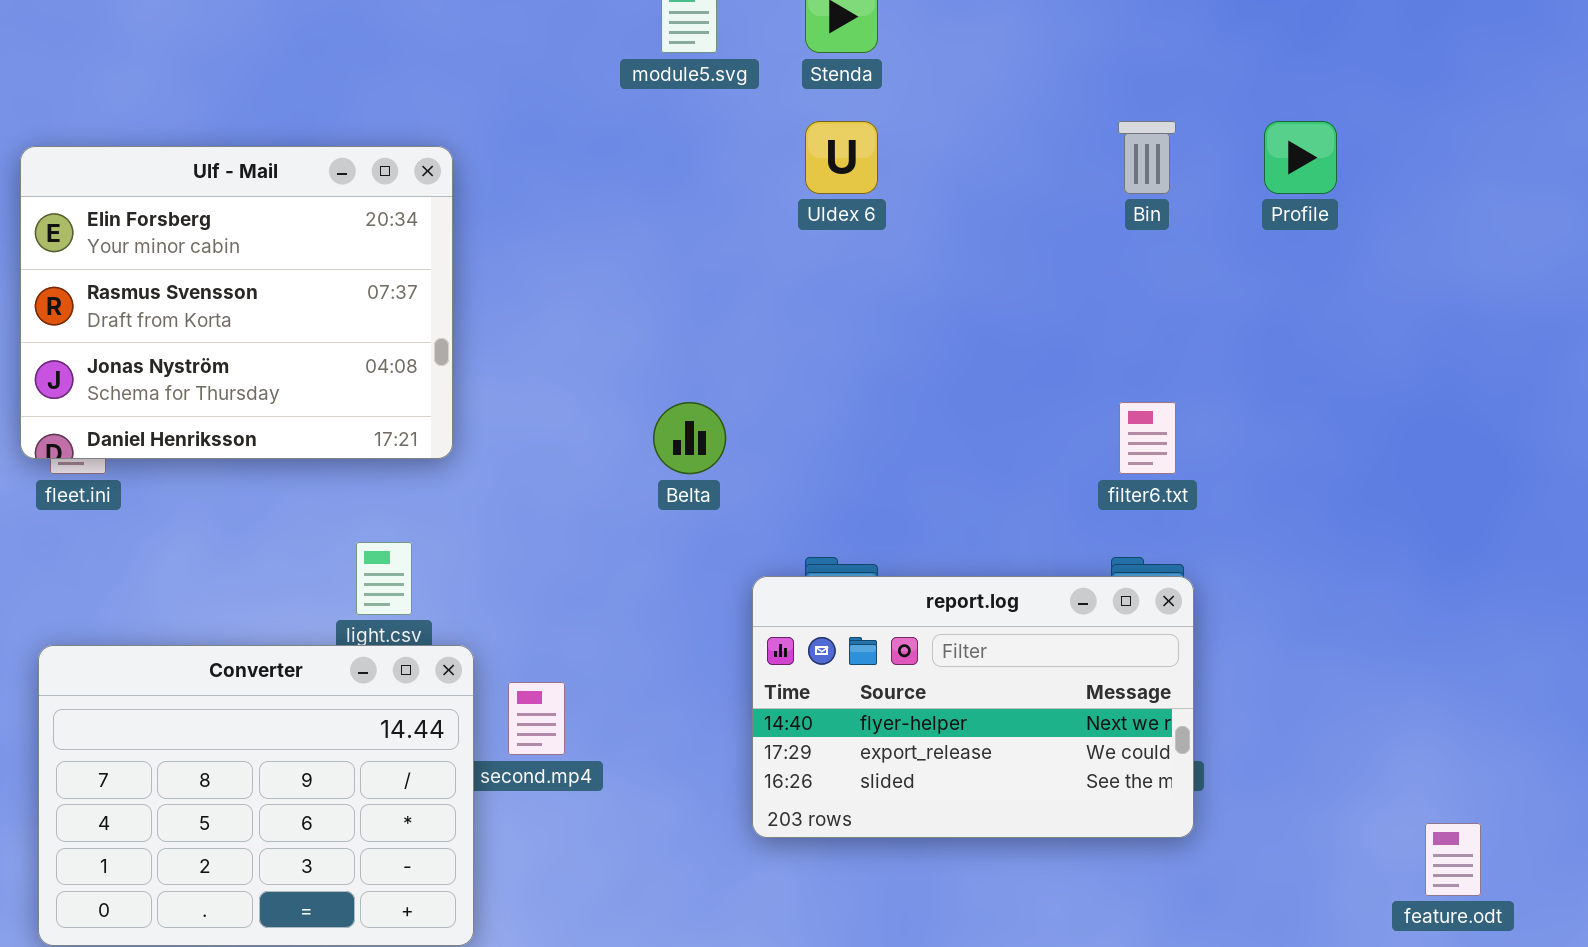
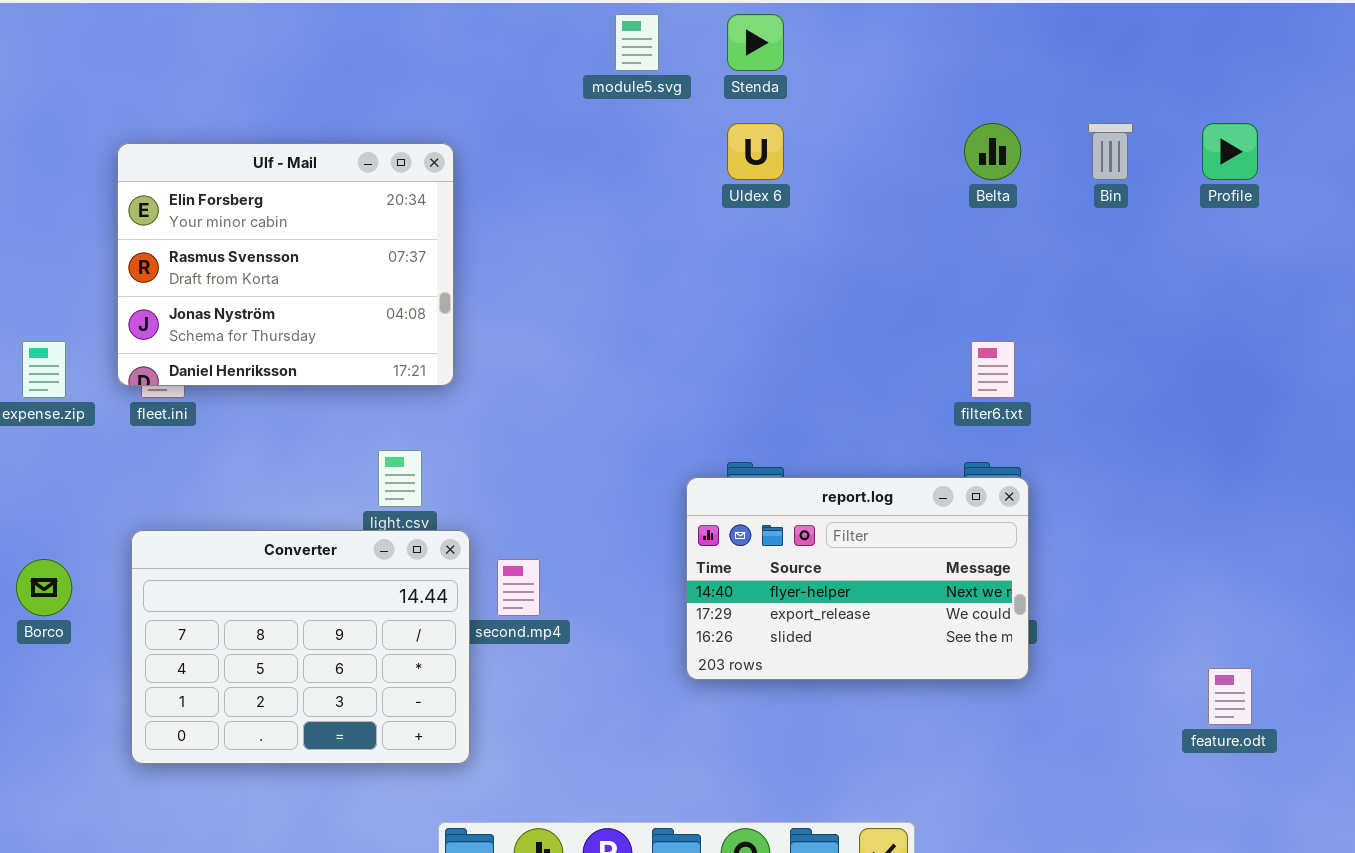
Bin: [1118,121,1176,194] -> [1088,123,1133,180], moved
Profile: [1264,121,1337,194] -> [1202,123,1258,180], moved
Belta: [653,402,726,474] -> [964,123,1021,180], moved

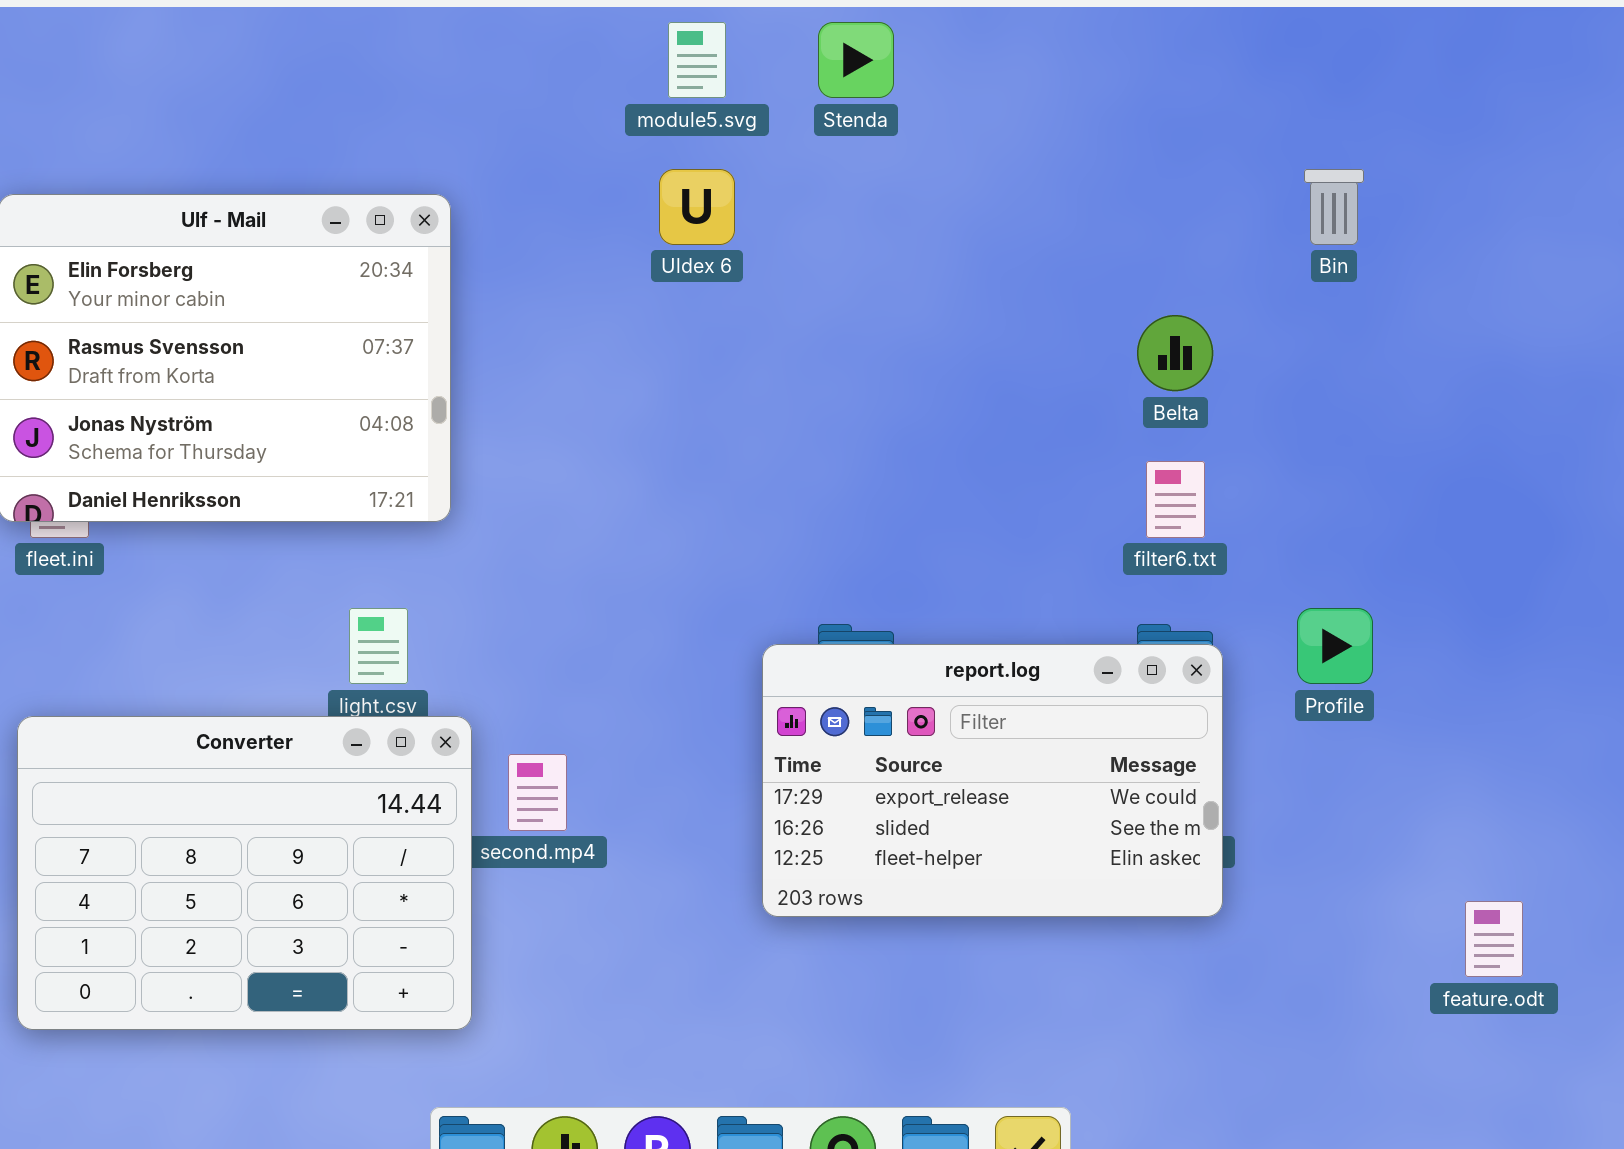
Uldex 6: [727,123,784,180] -> [659,169,735,245], moved
Belta: [964,123,1021,180] -> [1137,315,1213,391], moved
Profile: [1202,123,1258,180] -> [1297,608,1373,684], moved
report.log: [686,477,1029,680] -> [762,644,1223,917], scrolled down 1 row

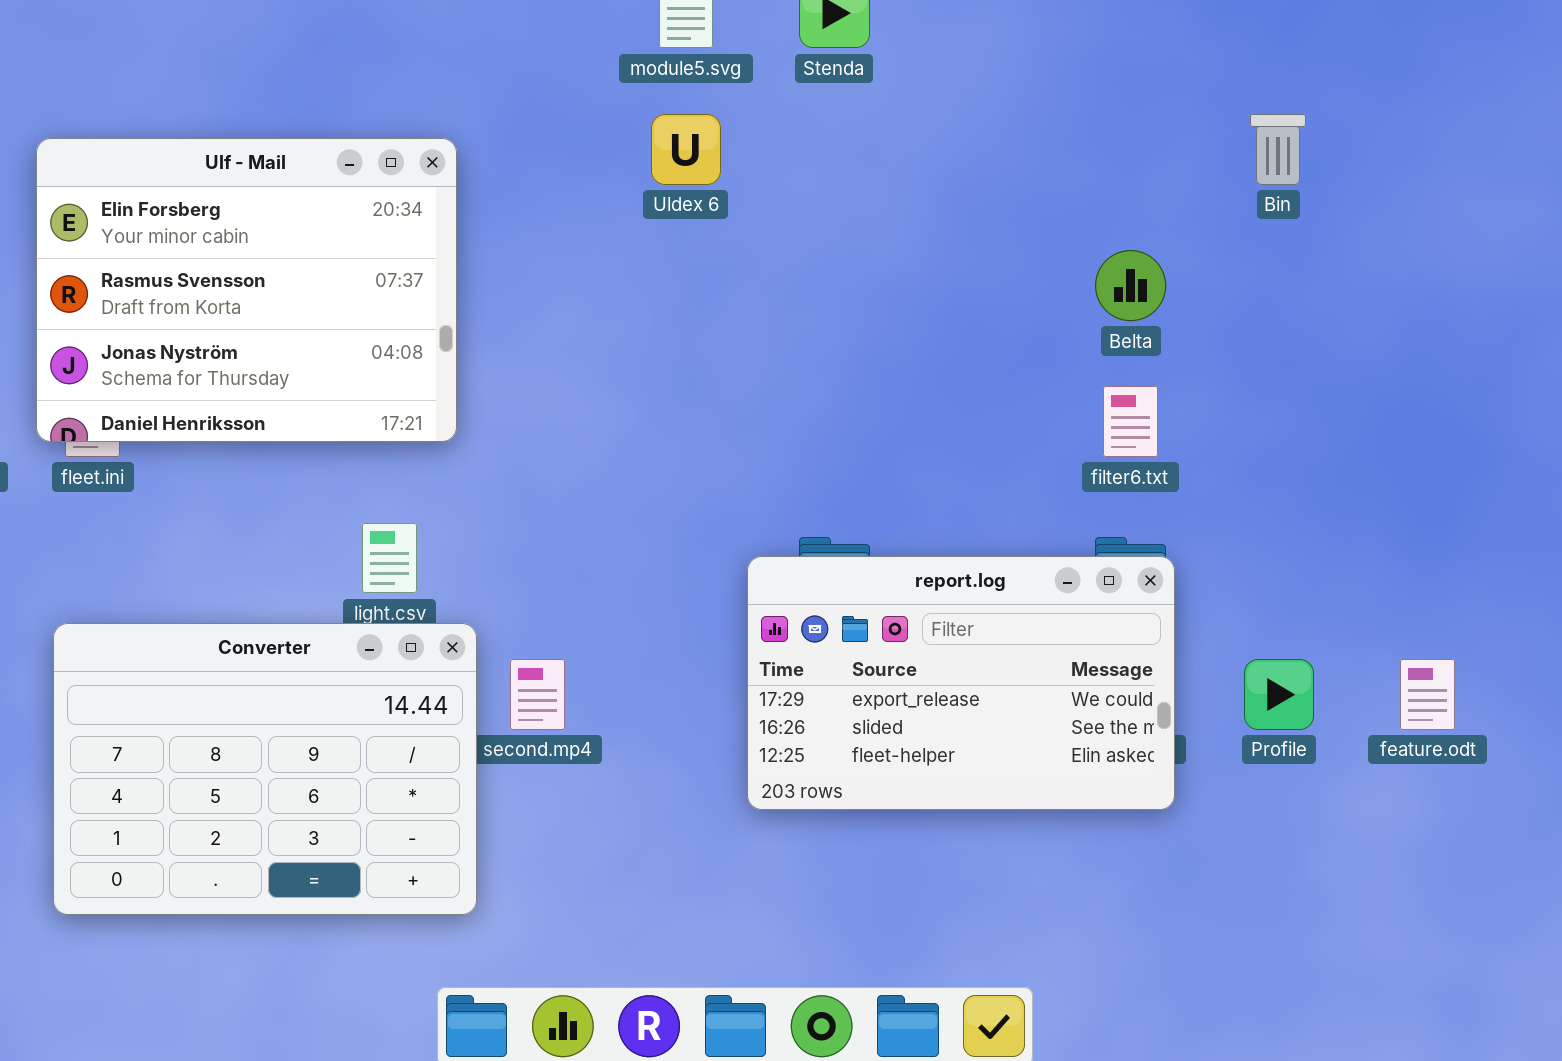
Profile: [1297,608,1373,684] -> [1244,659,1314,730], moved
feature.odt: [1465,901,1523,977] -> [1400,659,1455,730], moved

